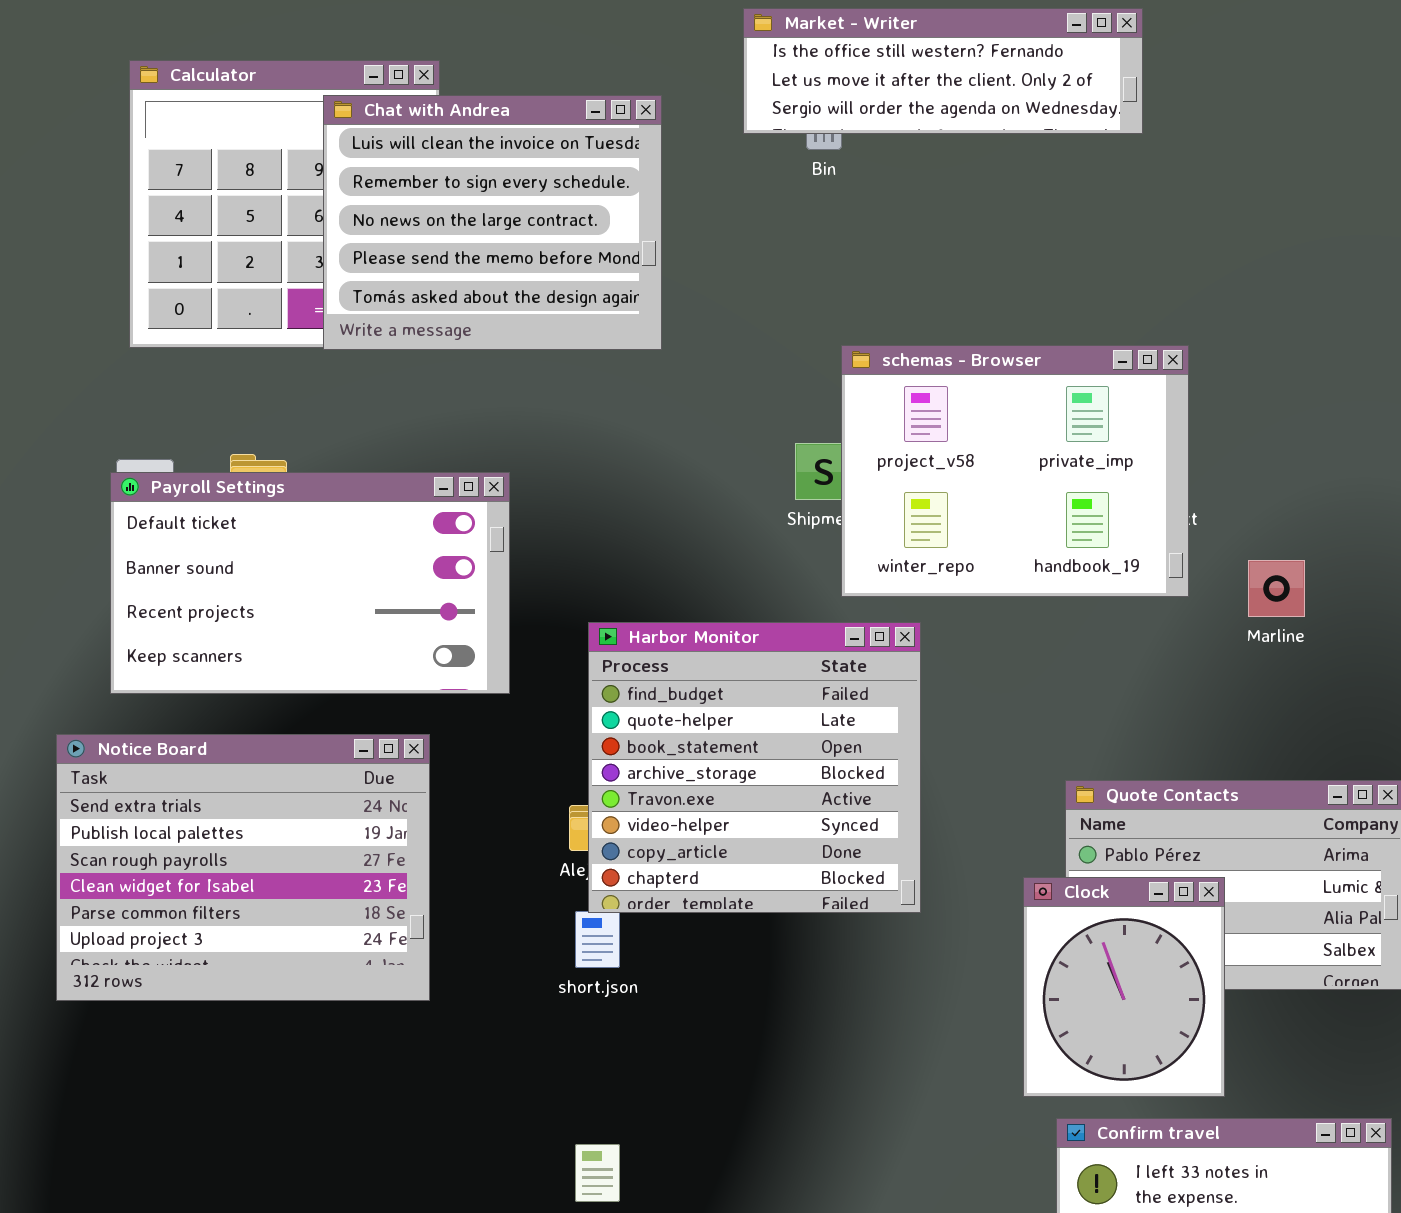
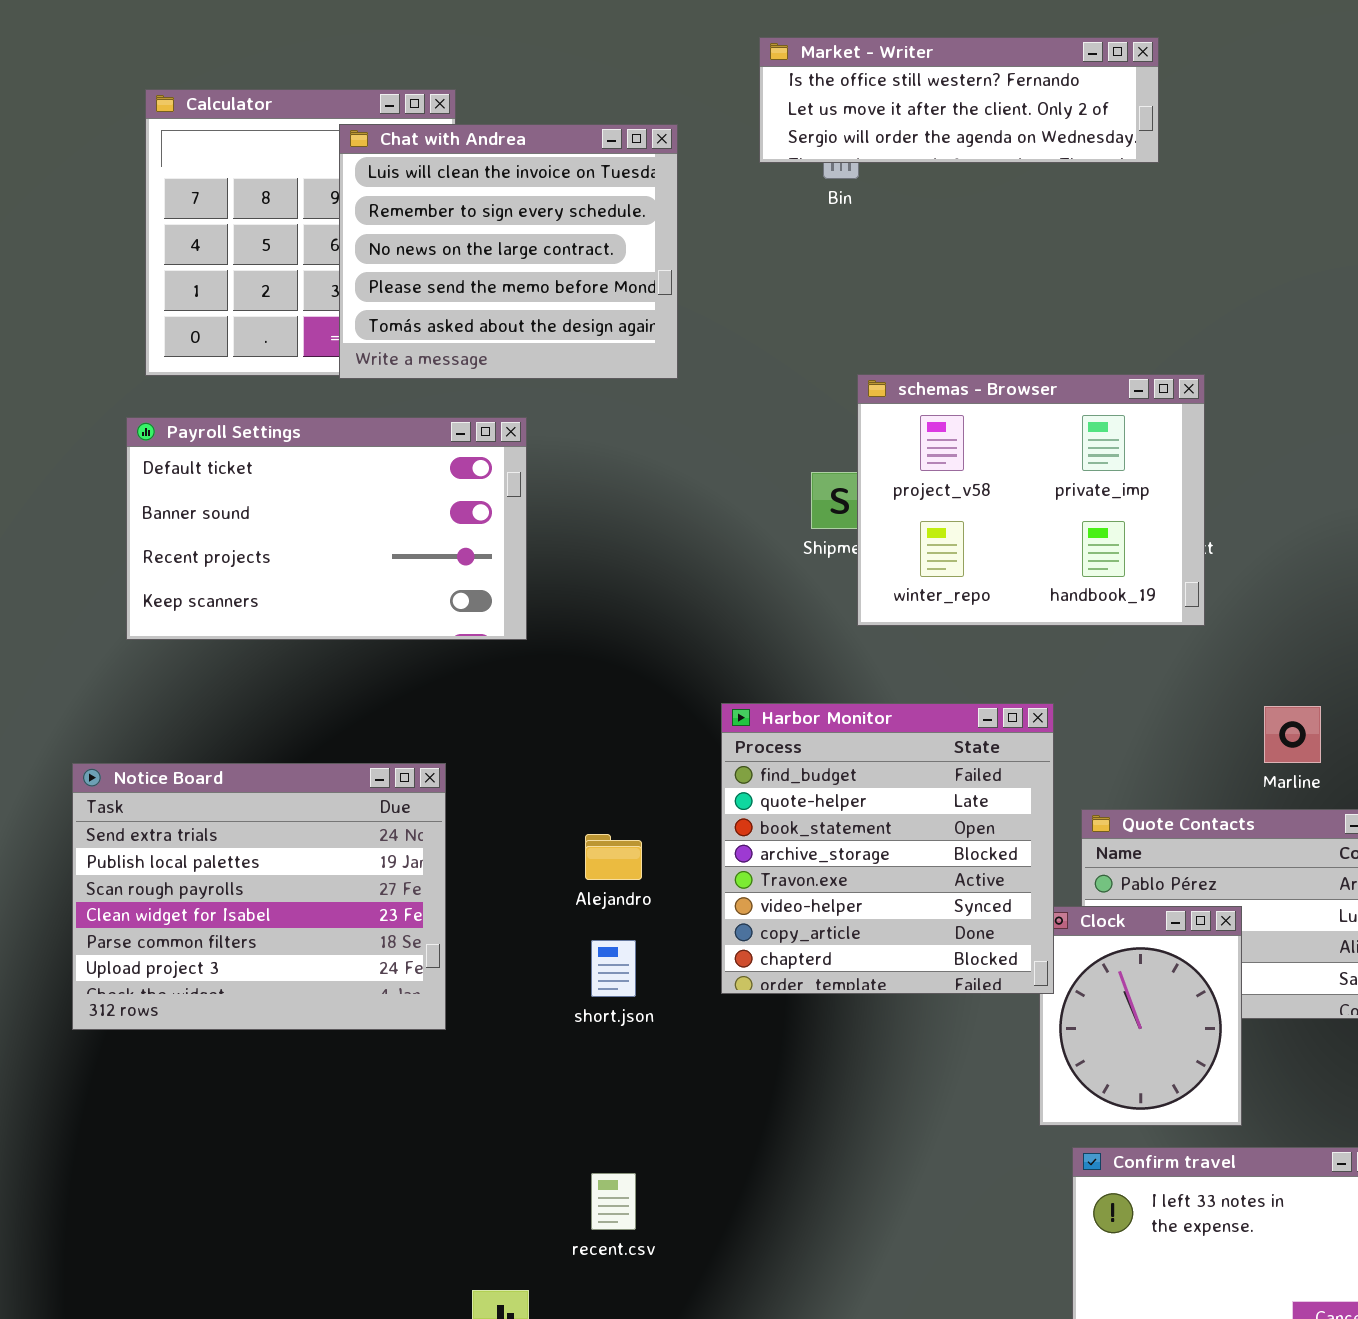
Payroll Settings: [110,472,510,694] -> [126,417,527,640], moved
Marline: [1248,560,1305,617] -> [1264,706,1321,763], moved
Harbor Monitor: [588,622,921,913] -> [721,703,1054,994], moved

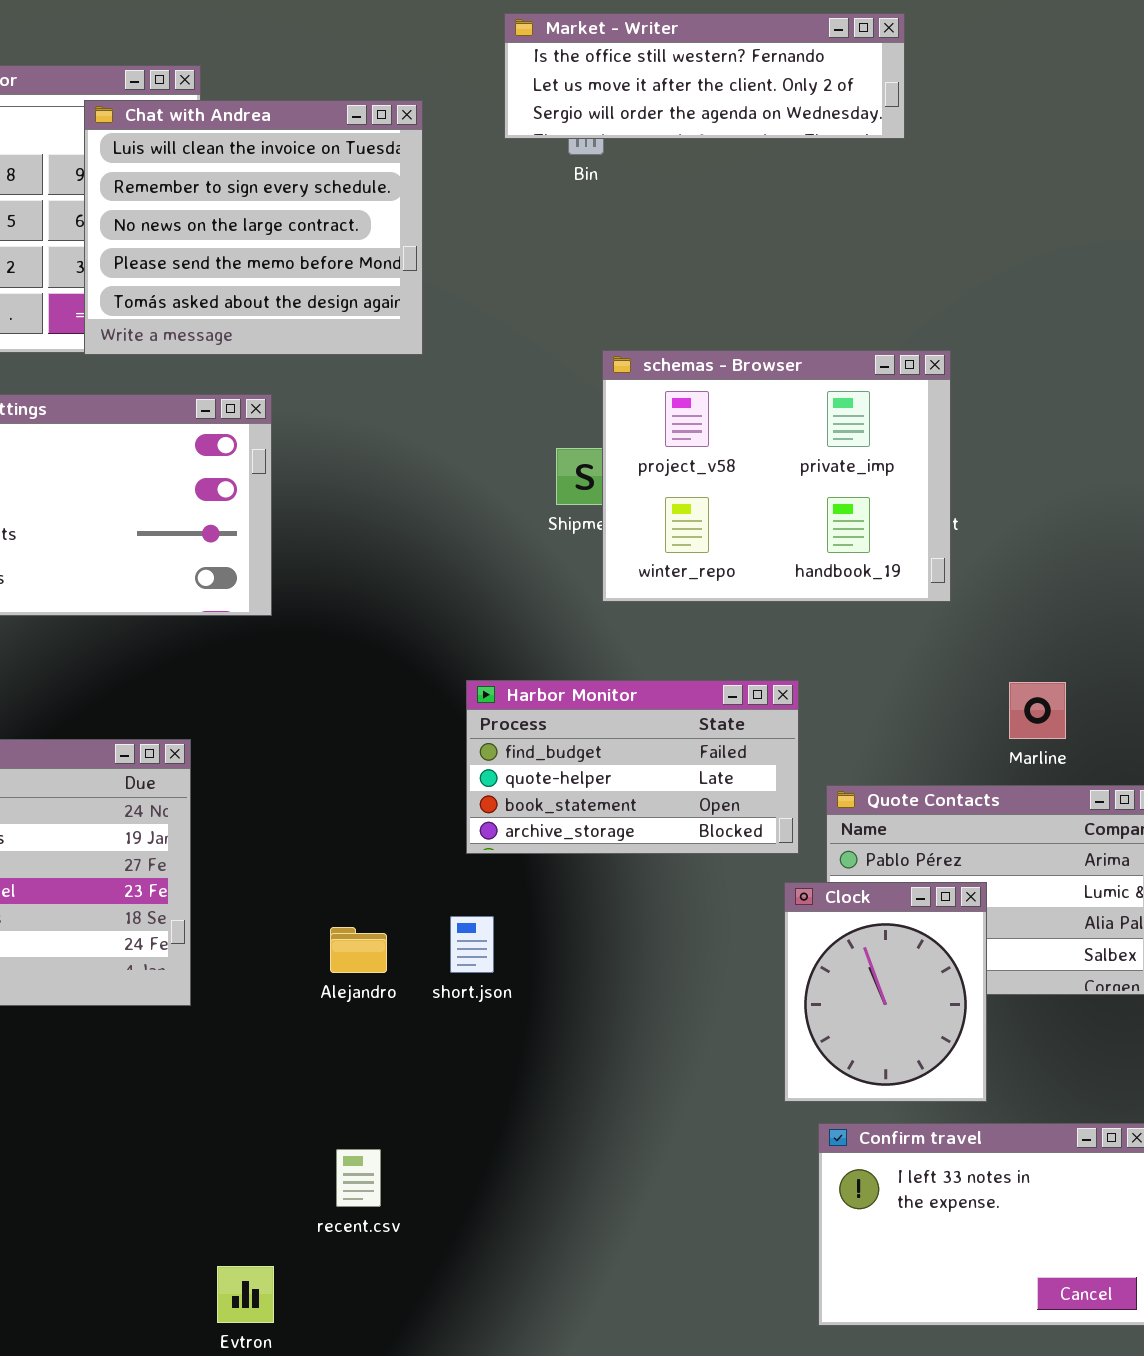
Harbor Monitor: [721,703,1054,994] -> [466,680,799,854], resized
Alejandro: [585,834,642,880] -> [330,927,387,973], moved
short.json: [591,940,636,997] -> [450,916,494,973], moved

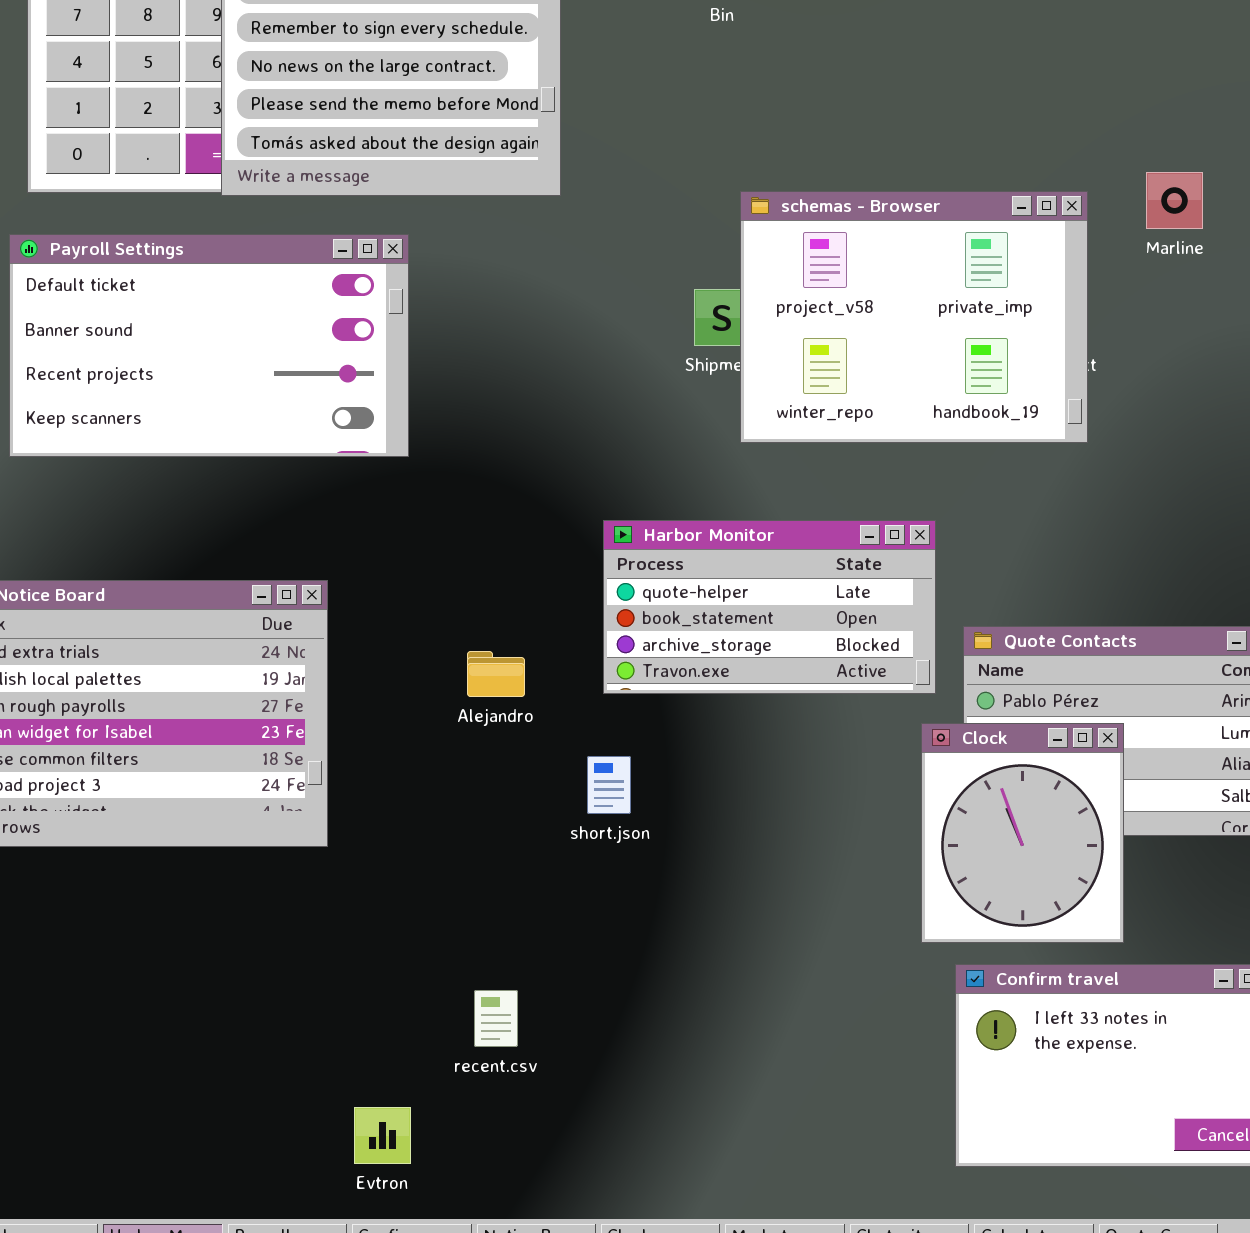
Harbor Monitor: [466,680,799,854] -> [603,520,936,694], scrolled down 1 row
Marline: [1009,682,1066,739] -> [1146,172,1203,229], moved
Alejandro: [330,927,387,973] -> [467,651,525,697], moved

